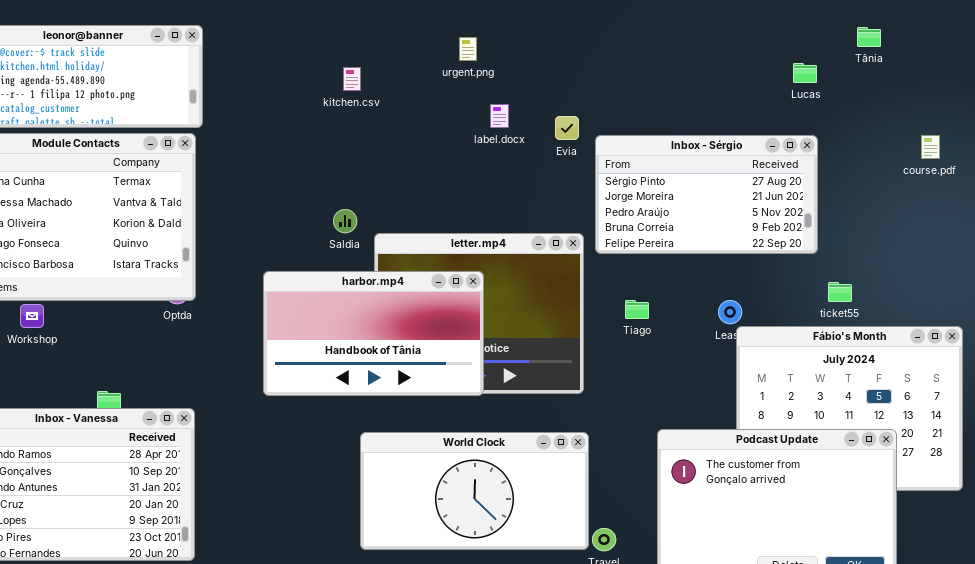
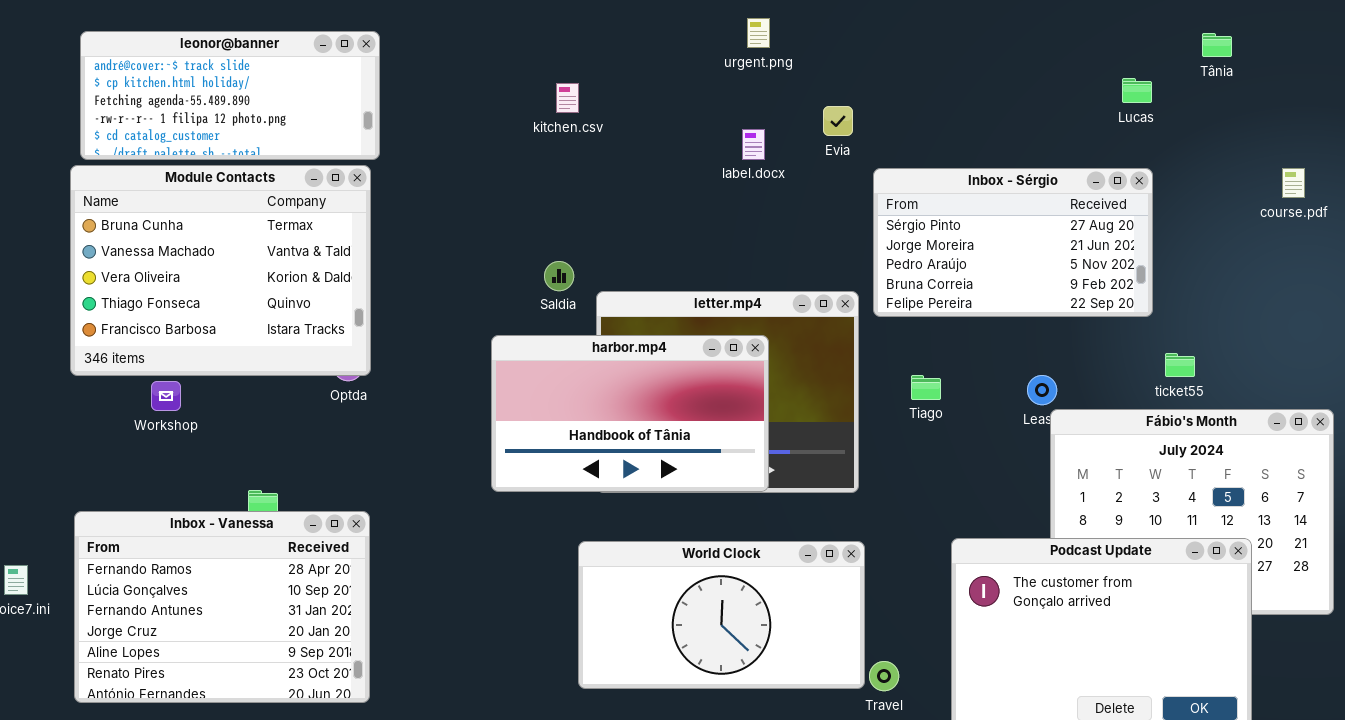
urgent.png: [459,37,477,61] -> [747,18,770,48], moved
Evia: [555,116,579,140] -> [823,106,853,136], moved
harbor.mp4: [263,271,484,396] -> [491,335,769,492], moved

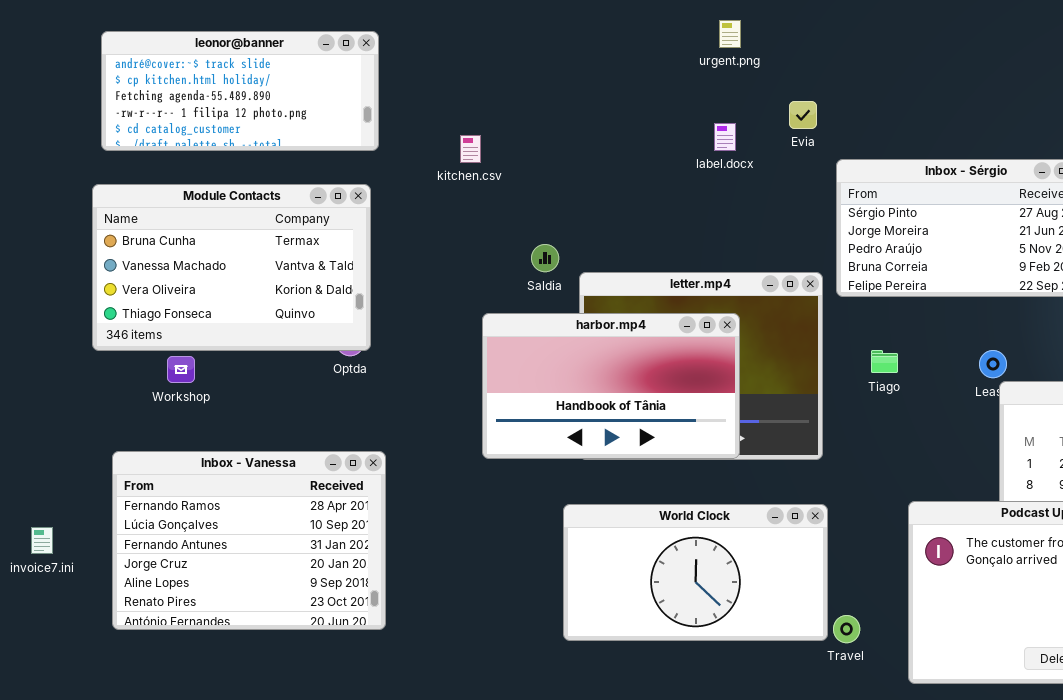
kitchen.csv: [556,83,579,113] -> [460,135,481,163], moved
Module Contacts: [70,165,371,376] -> [92,184,371,351], resized
Inbox - Vanessa: [74,511,370,703] -> [112,451,386,630], moved

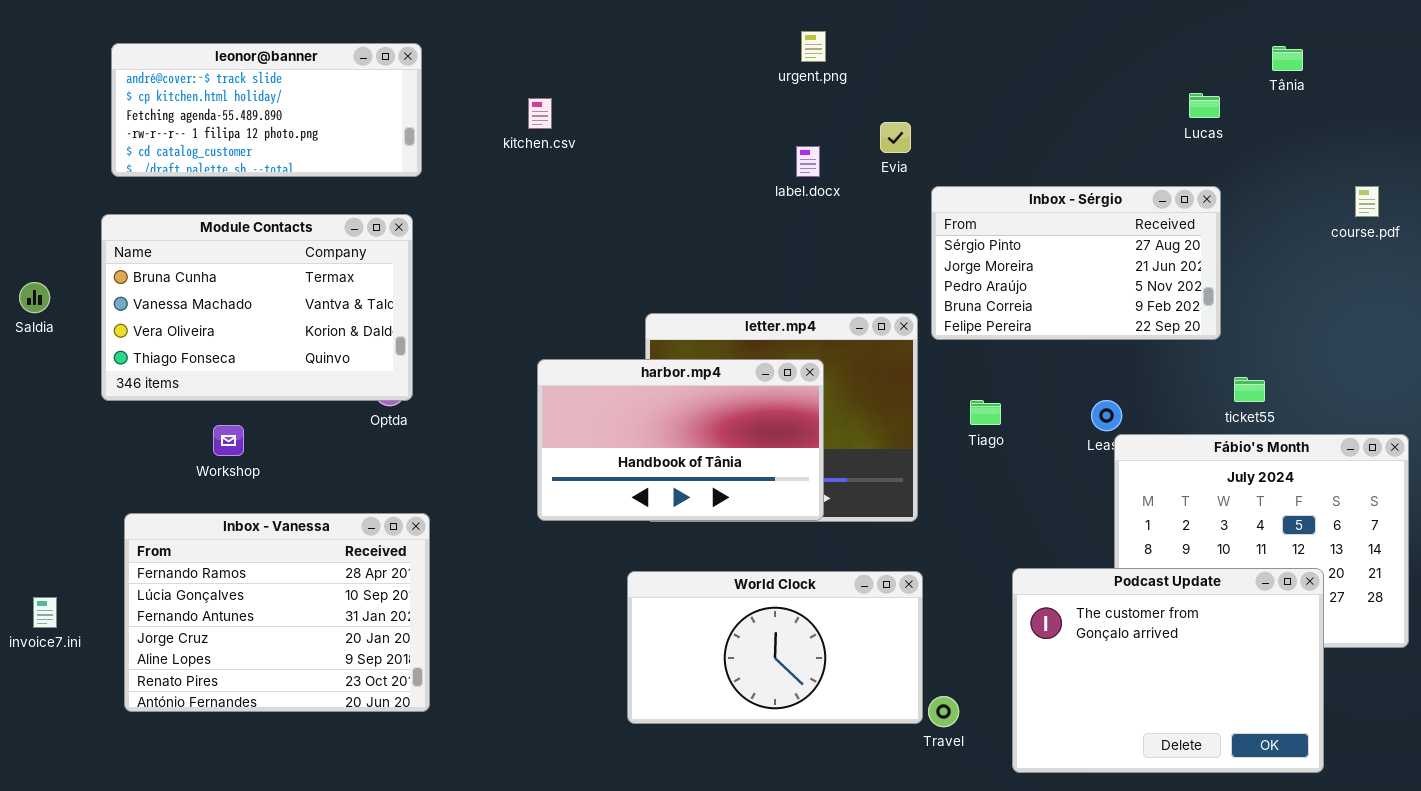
kitchen.csv: [460,135,481,163] -> [528,98,552,129], moved
Saldia: [531,244,559,272] -> [19,282,50,313], moved
Workshop: [167,356,195,383] -> [213,425,244,456], moved

